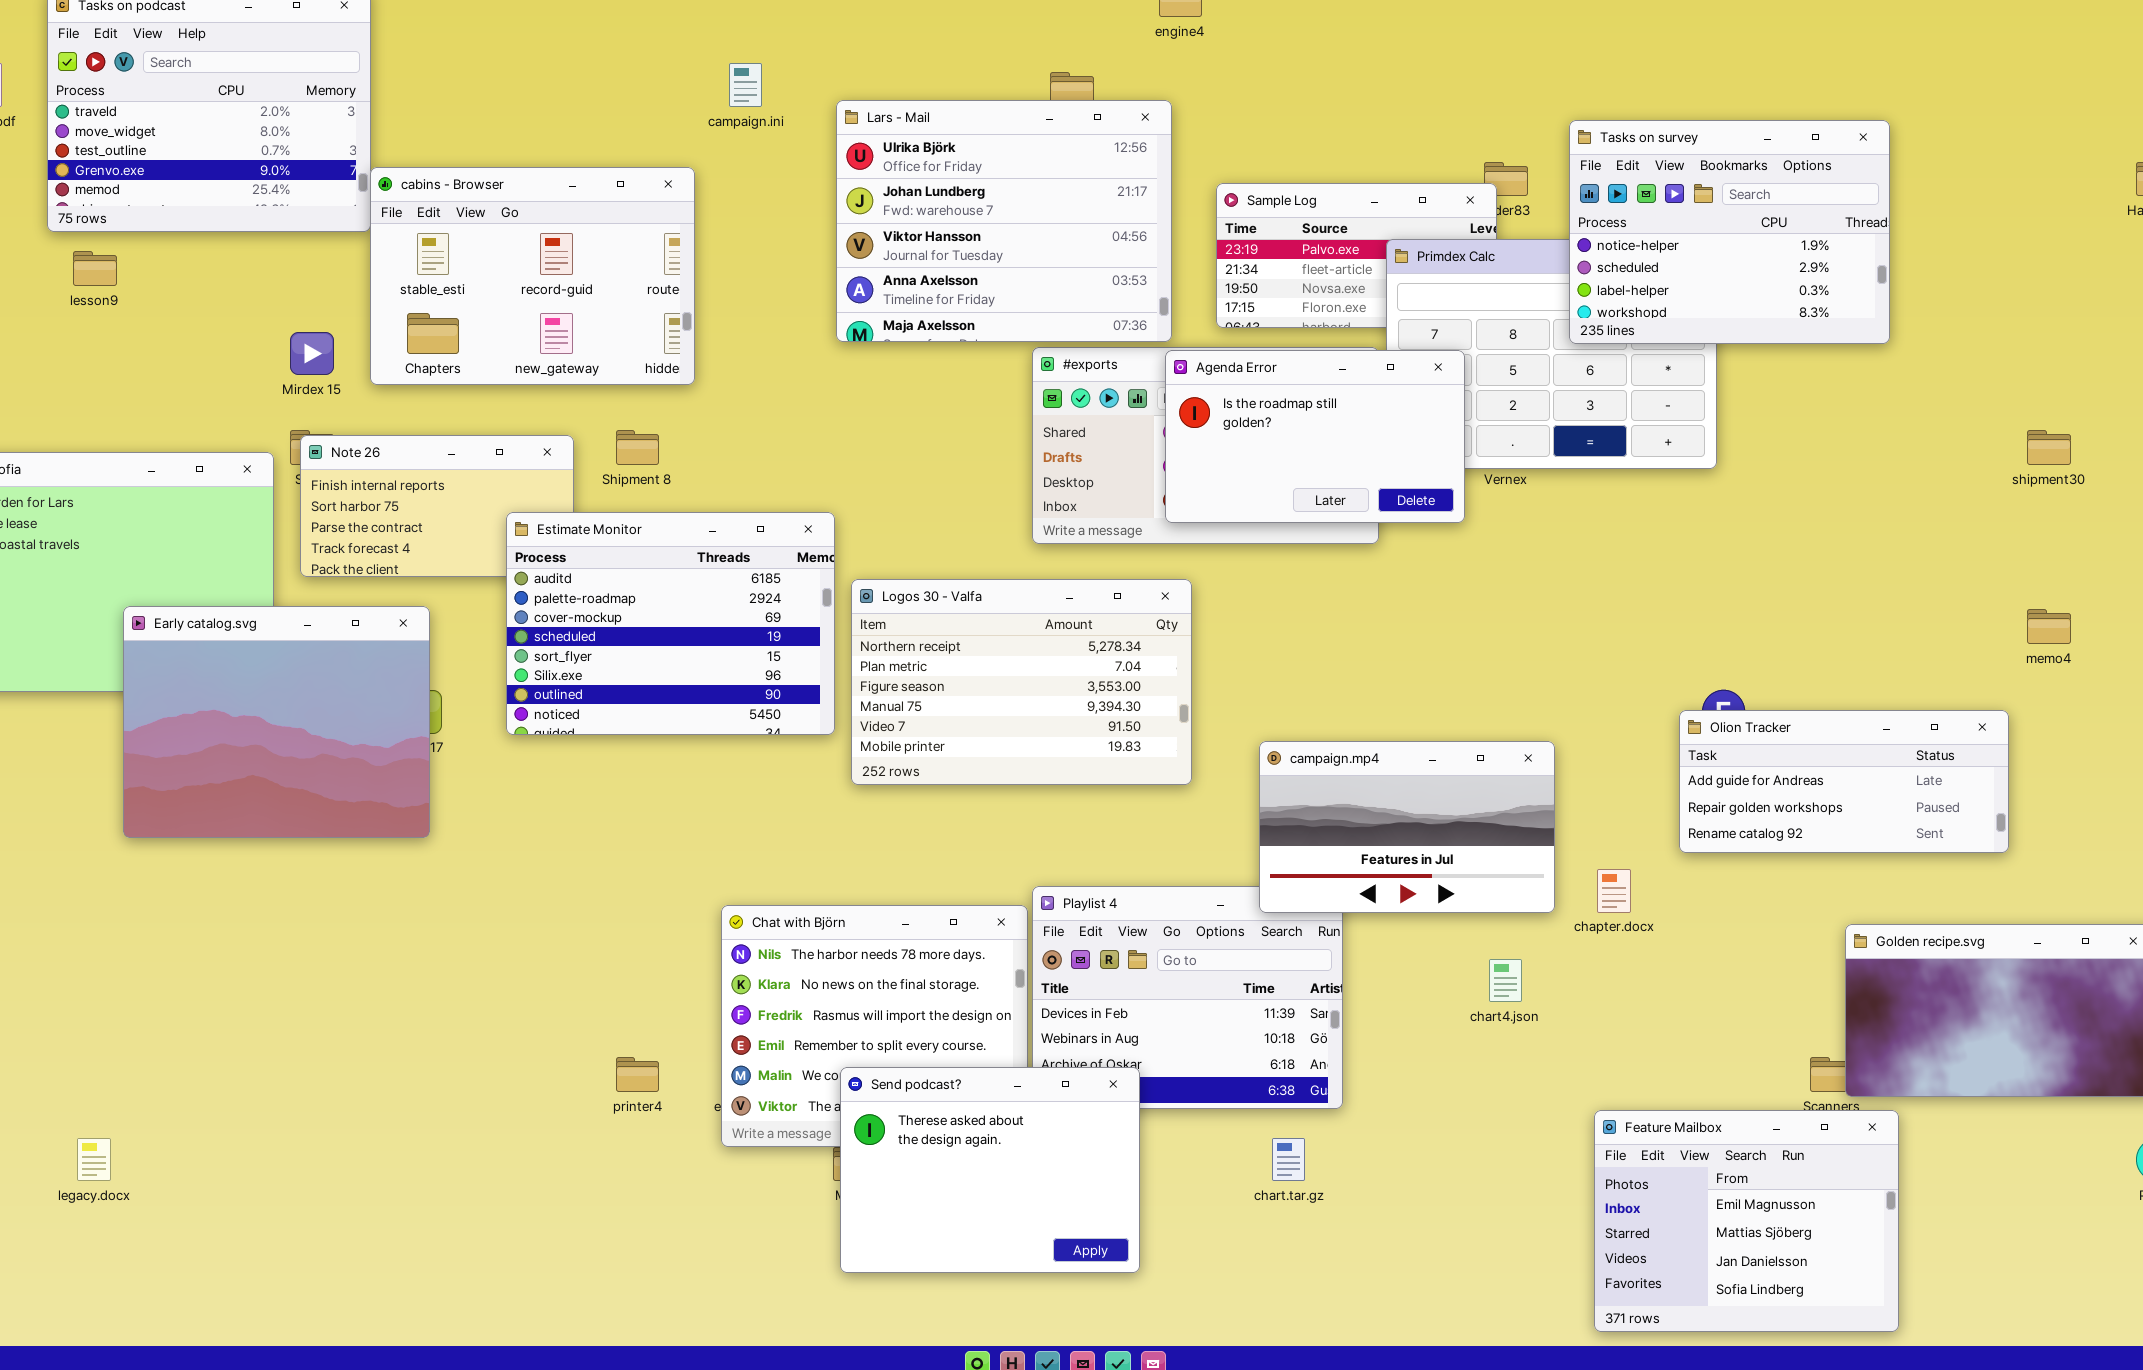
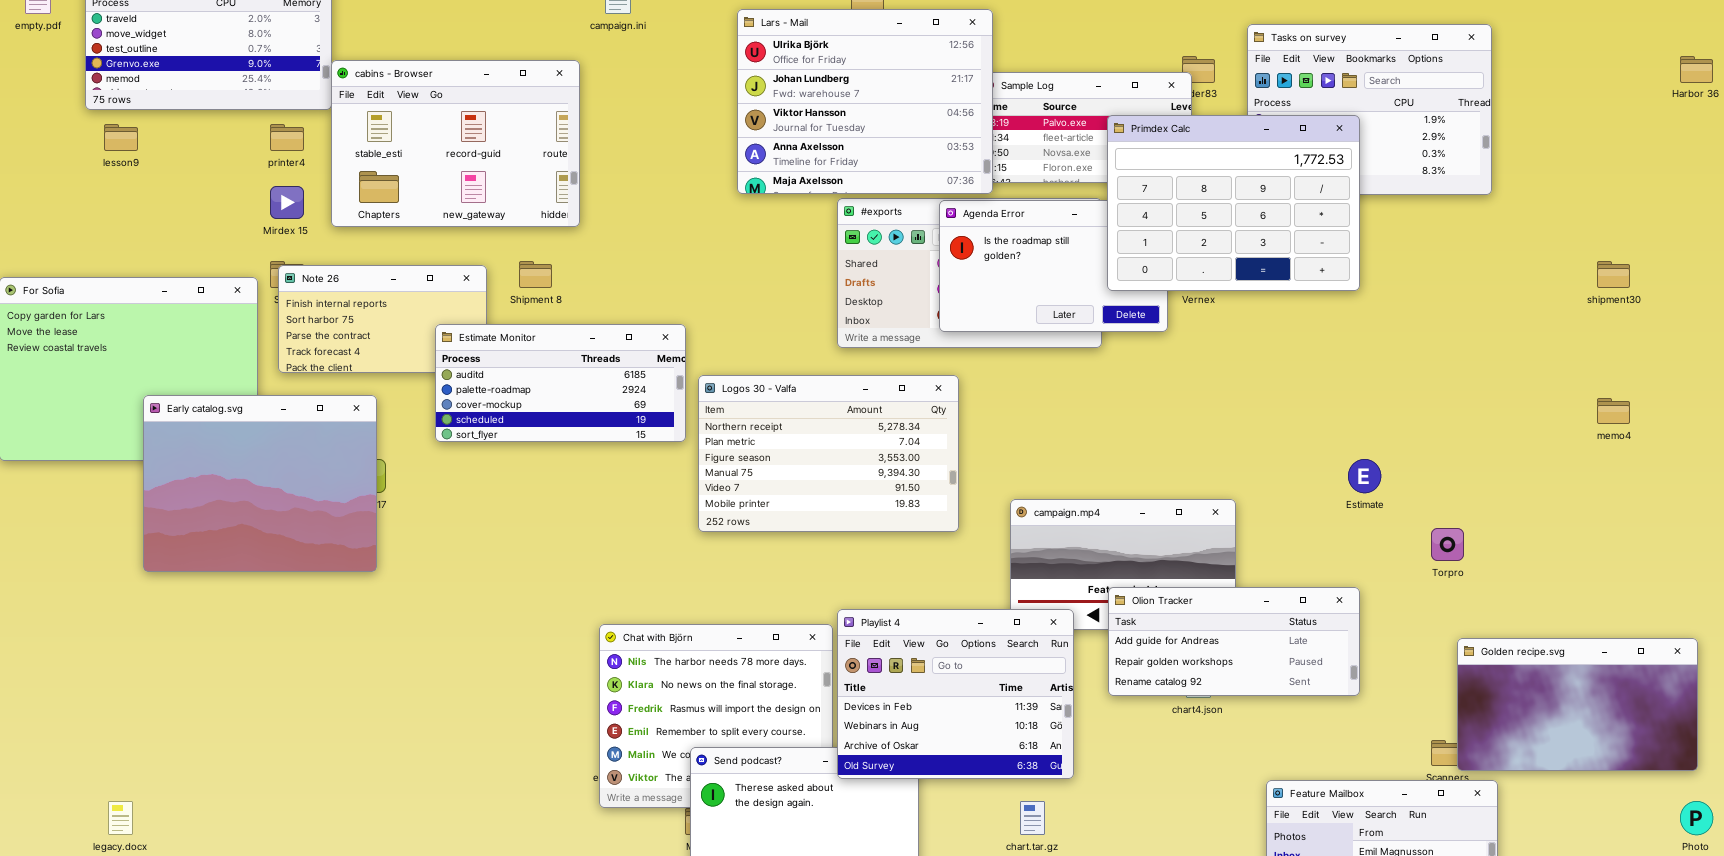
Lars - Mail: [836,100,1172,342] -> [737,9,993,194], moved
Primdex Calc: [1386,239,1717,469] -> [1107,115,1360,291], raised
Estimate Monitor: [506,512,835,735] -> [435,324,686,442], resized
Olion Tracker: [1679,710,2009,853] -> [1108,587,1360,696], moved
Playlist 4: [1032,886,1343,1109] -> [837,609,1074,779], raised
printer4: [616,1057,659,1092] -> [270,124,304,151], moved

